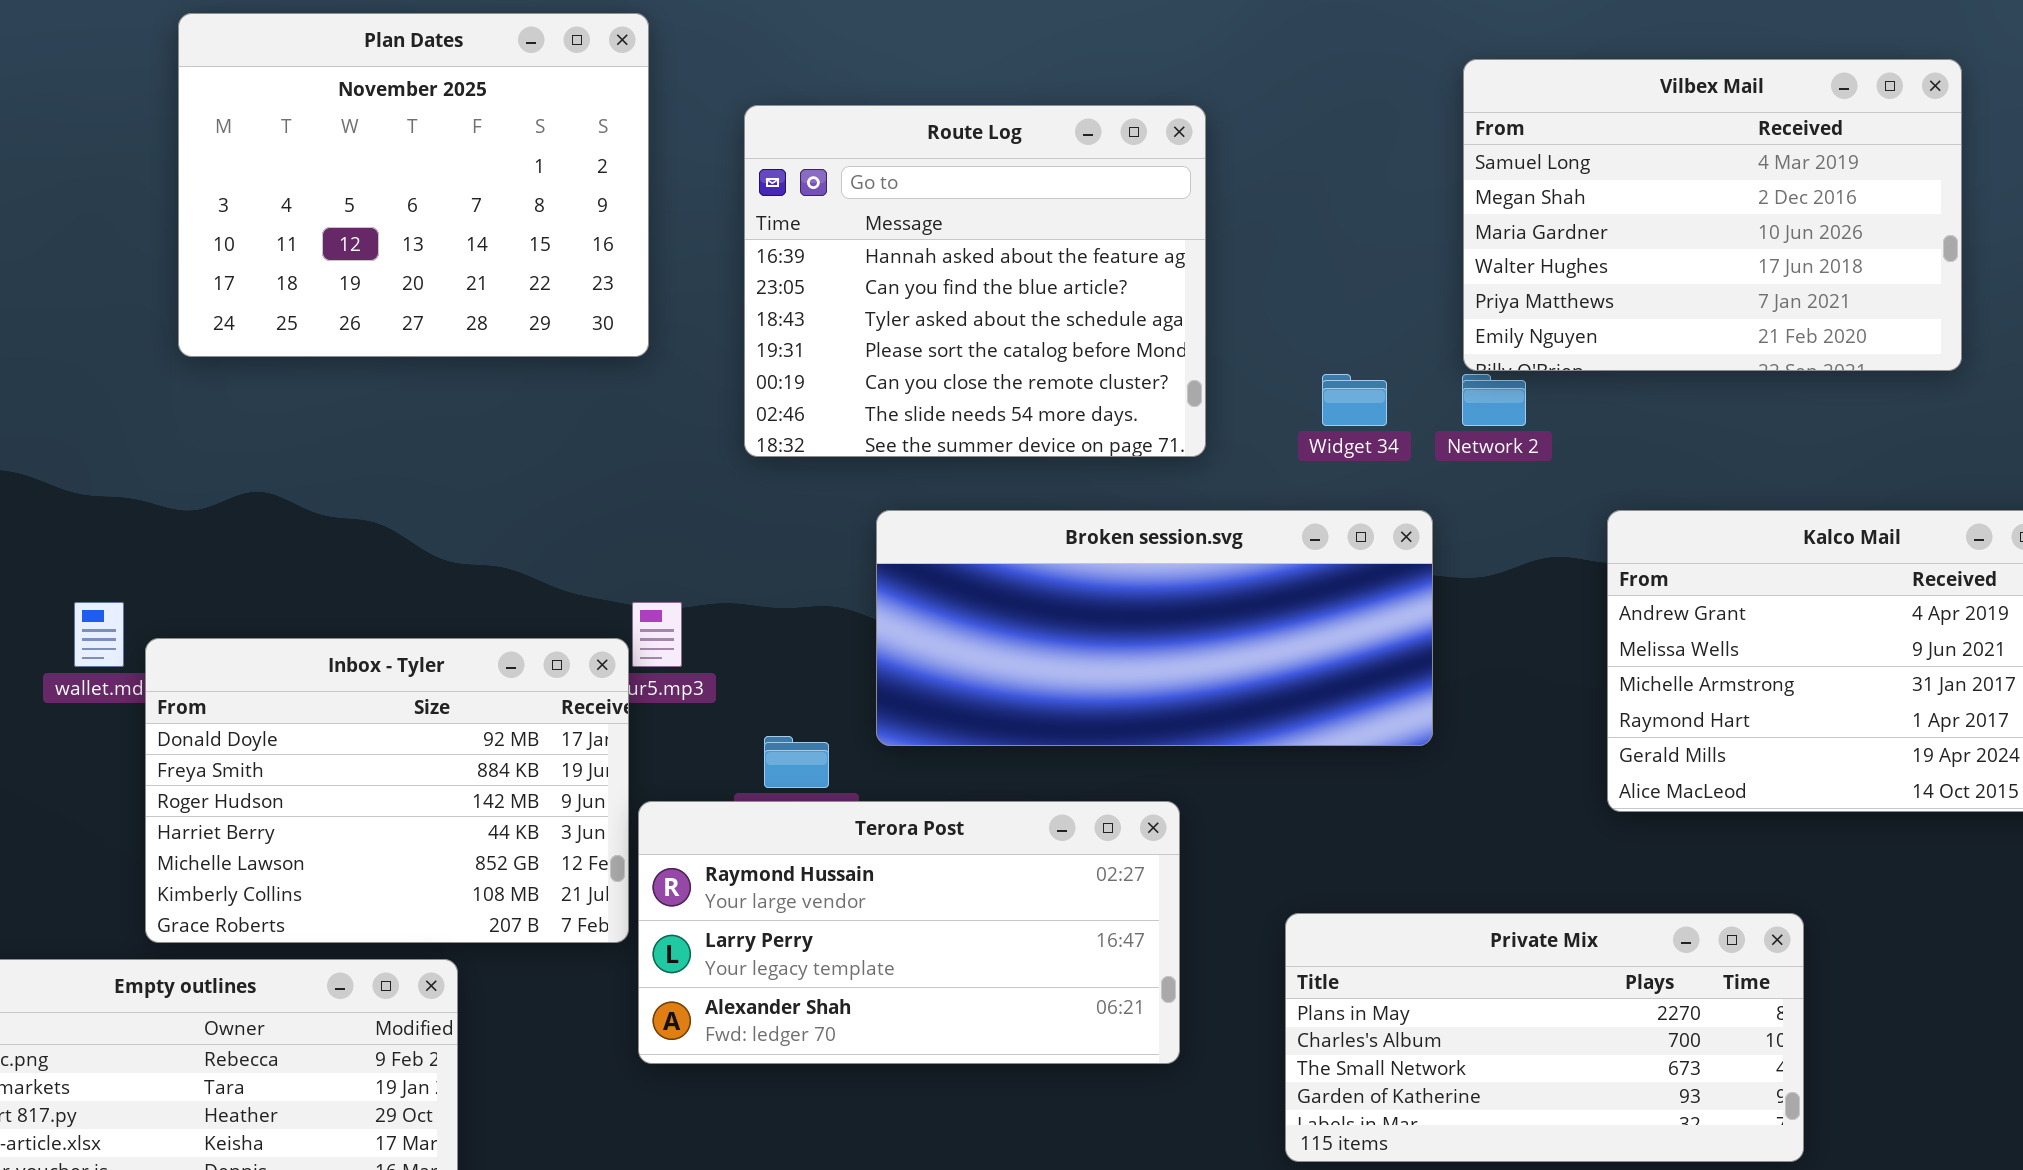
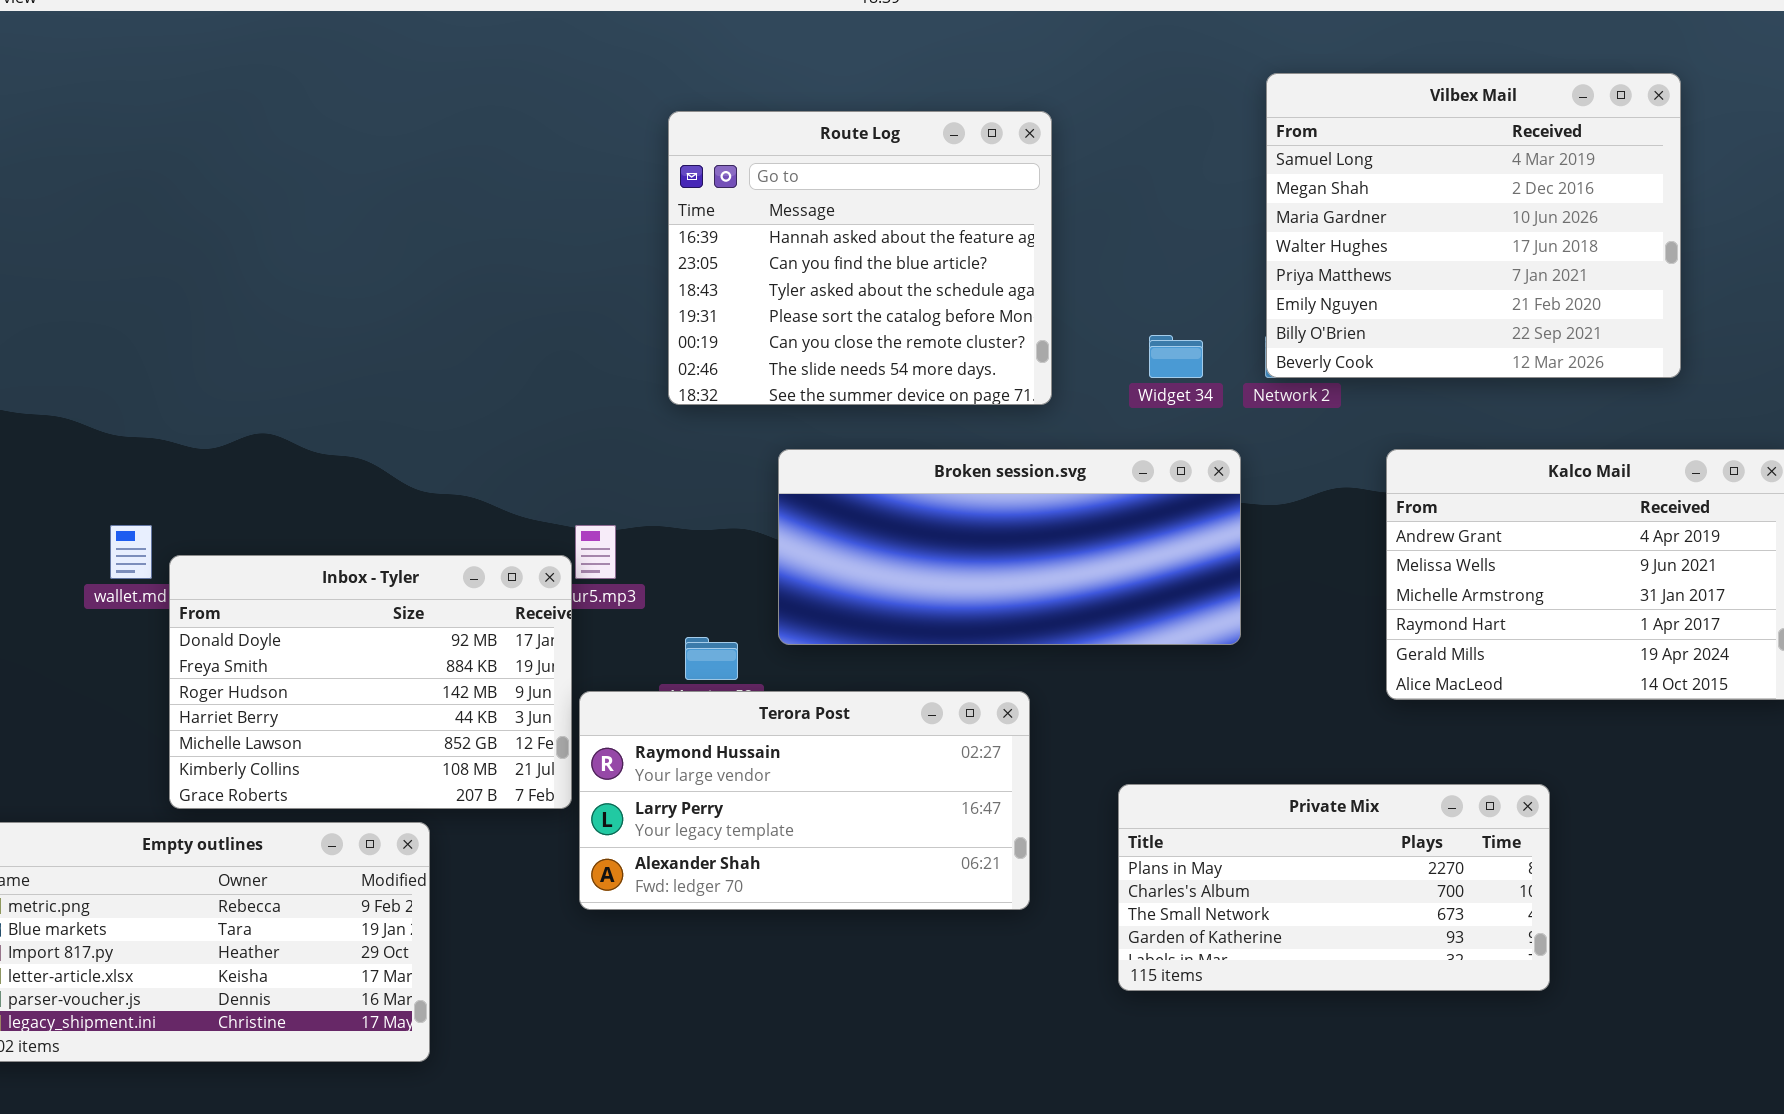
Plan Dates: [178,13,649,357] -> none, closed
Vilbex Mail: [1463,59,1962,371] -> [1266,73,1681,378], resized

